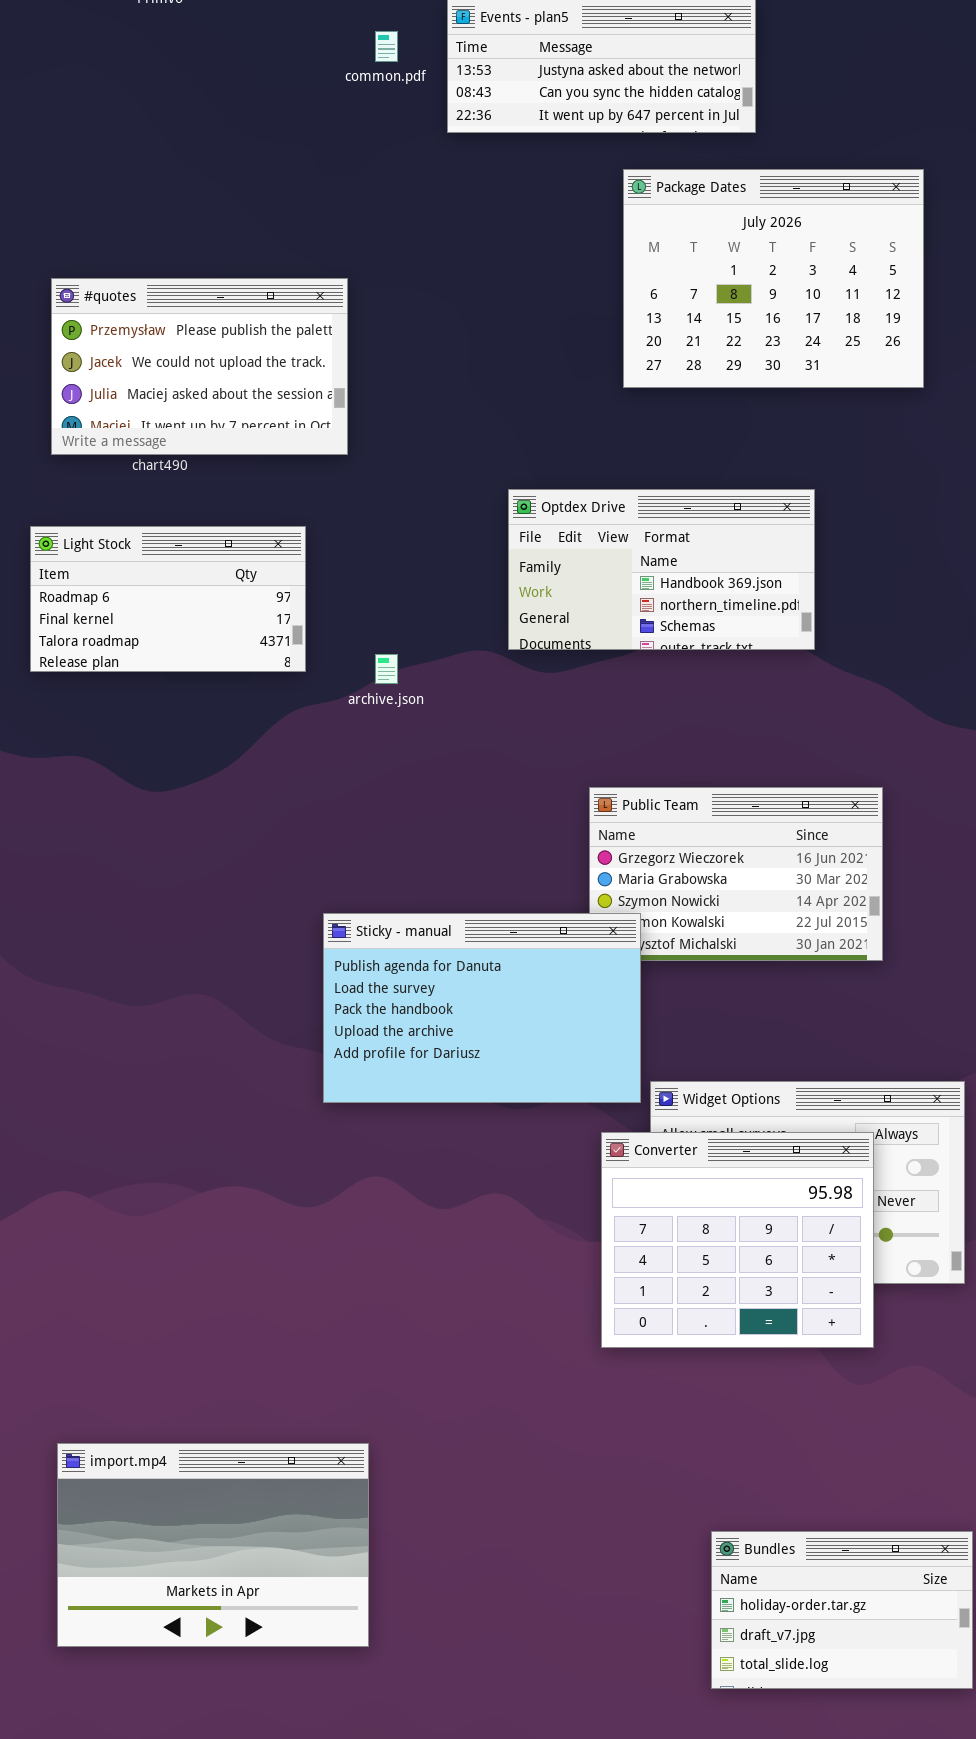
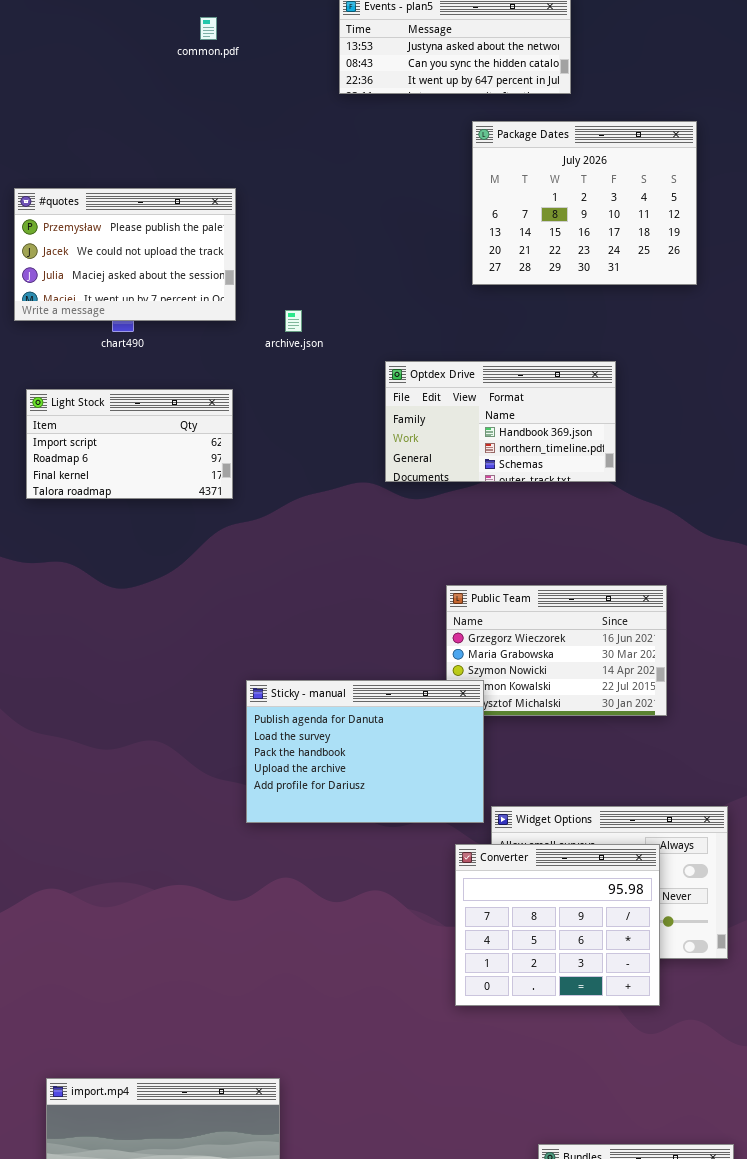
common.pdf: [375,31,398,62] -> [200,17,217,40], moved
#quotes: [51,278,348,455] -> [14,188,236,321], moved
Light Stock: [30,526,306,672] -> [26,389,233,499], scrolled up 1 row
archive.json: [375,654,398,684] -> [285,310,302,332], moved

